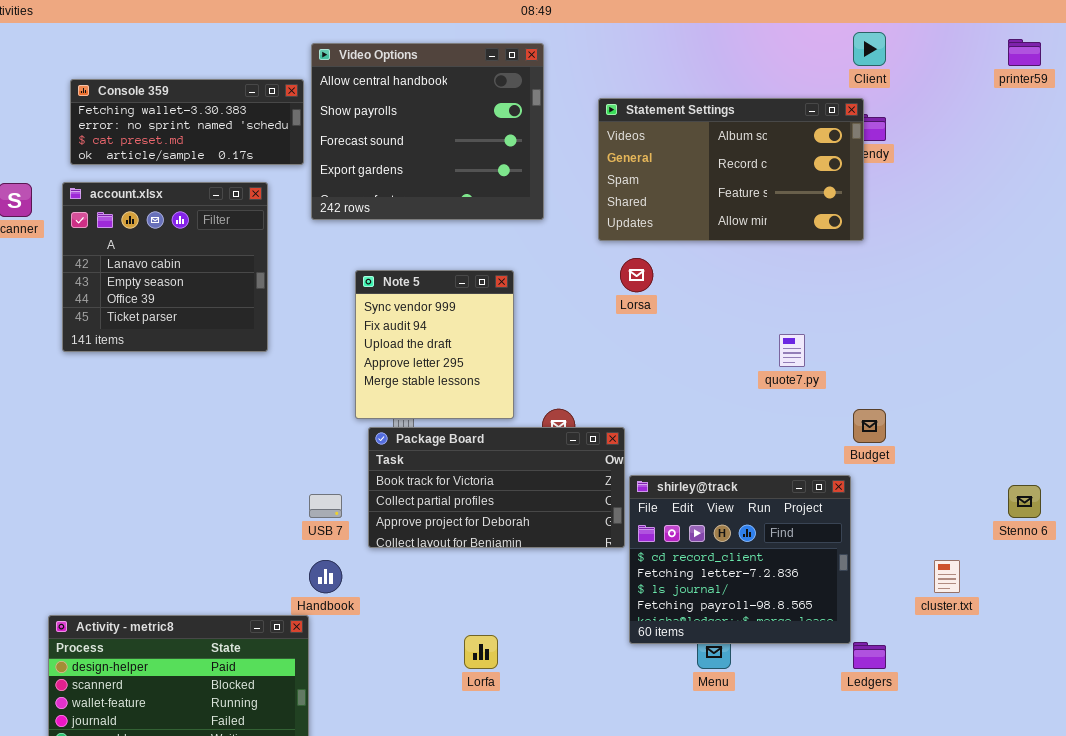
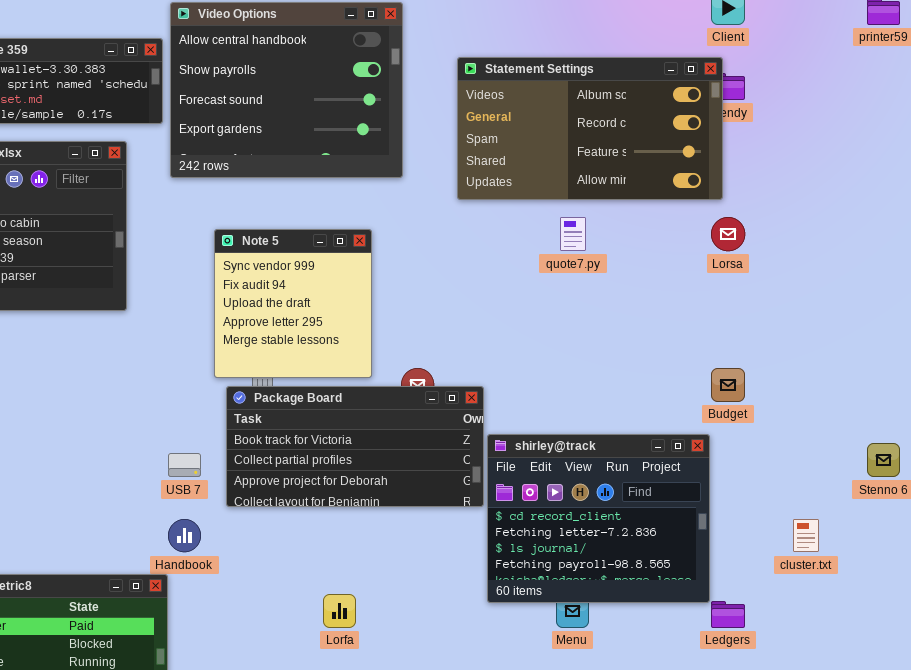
Lorsa: [620,258,653,292] -> [711,217,745,251], moved
quote7.py: [779,334,805,367] -> [560,217,586,251], moved

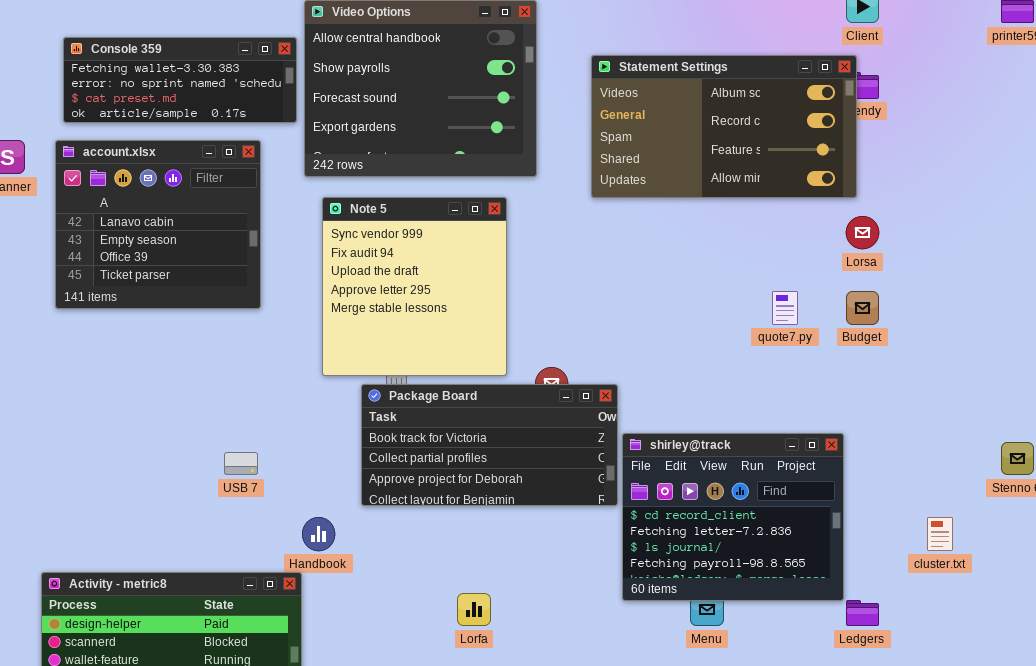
quote7.py: [560,217,586,251] -> [772,291,798,325], moved
Note 5: [214,229,372,378] -> [322,197,507,376], resized
Budget: [711,368,745,402] -> [846,291,879,325], moved
USB 7: [168,453,201,477] -> [224,452,258,475], moved

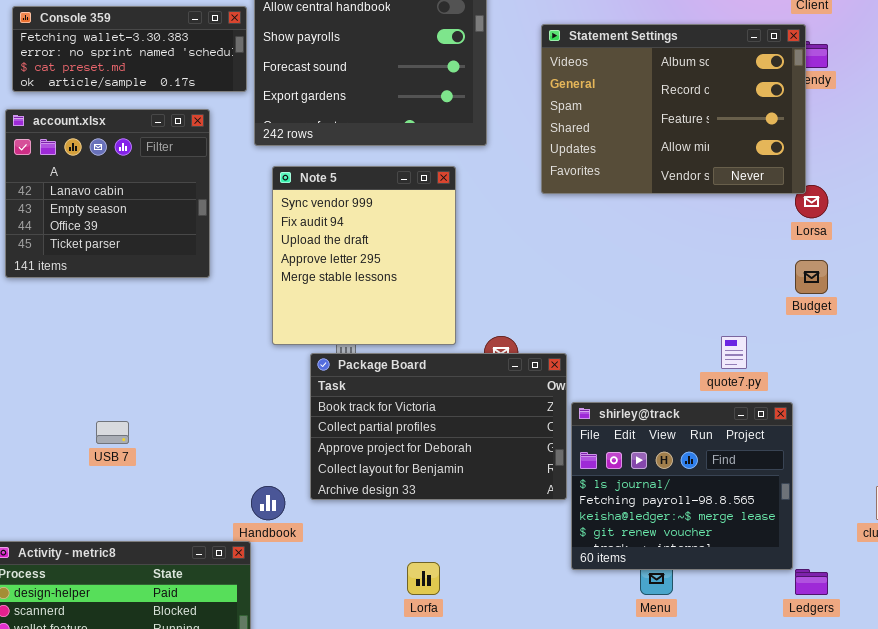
Statement Settings: [591,55,857,198] -> [541,24,806,194], resized
quote7.py: [772,291,798,325] -> [721,336,747,369], moved
Package Board: [361,384,618,506] -> [310,353,567,500], resized
shirley@track: [622,433,844,601] -> [571,402,793,570], scrolled down 2 rows
USB 7: [224,452,258,475] -> [96,421,129,444], moved

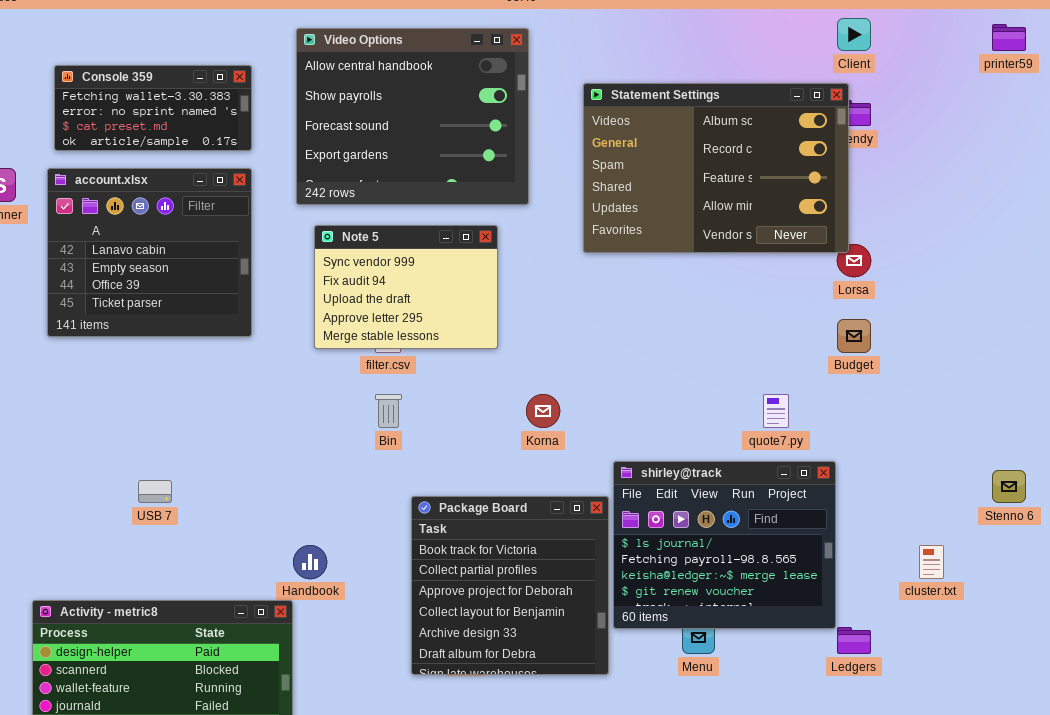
Console 359: [12,6,247,92] -> [54,65,252,151], resized
Note 5: [272,166,456,345] -> [314,225,498,349], resized
Package Board: [310,353,567,500] -> [411,496,609,675], moved, resized

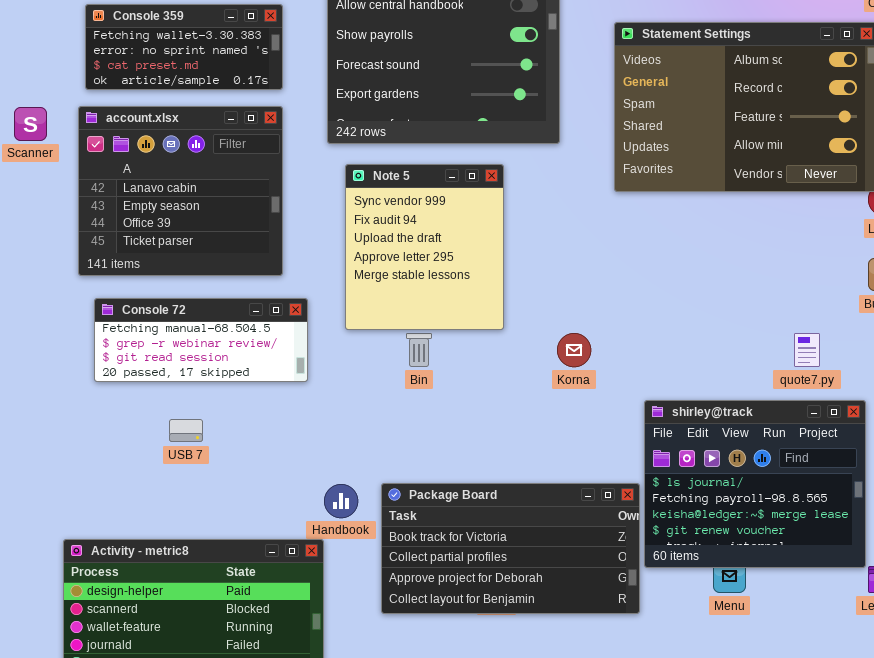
Note 5: [314,225,498,349] -> [345,164,504,330], resized
Console 72: none -> [94,298,308,382], opened
Package Board: [411,496,609,675] -> [381,483,640,614], resized

